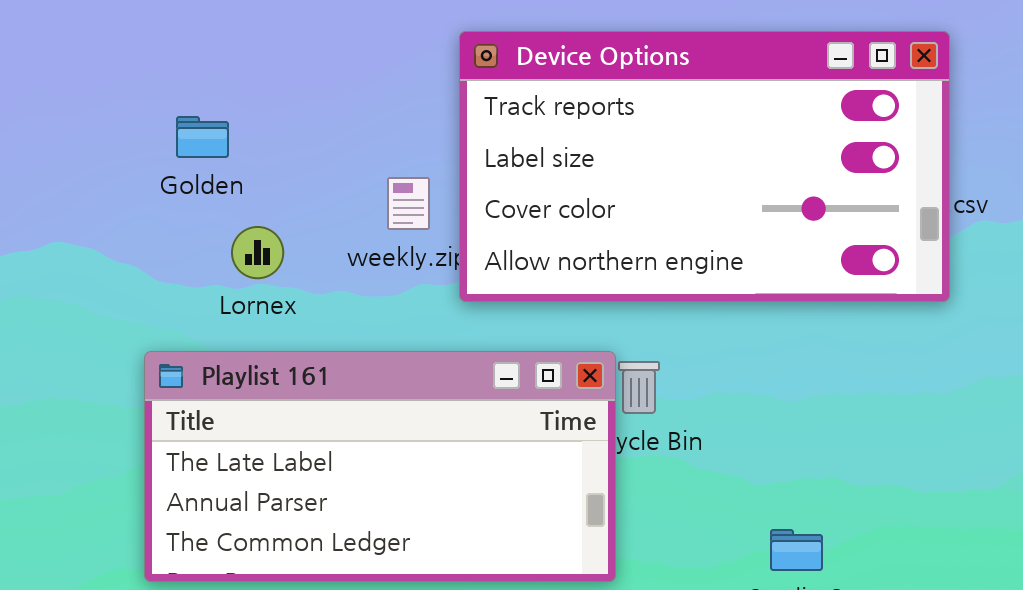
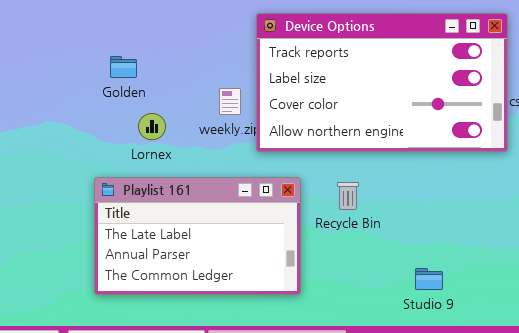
Playlist 161: [144,351,616,582] -> [94,177,301,295], resized

